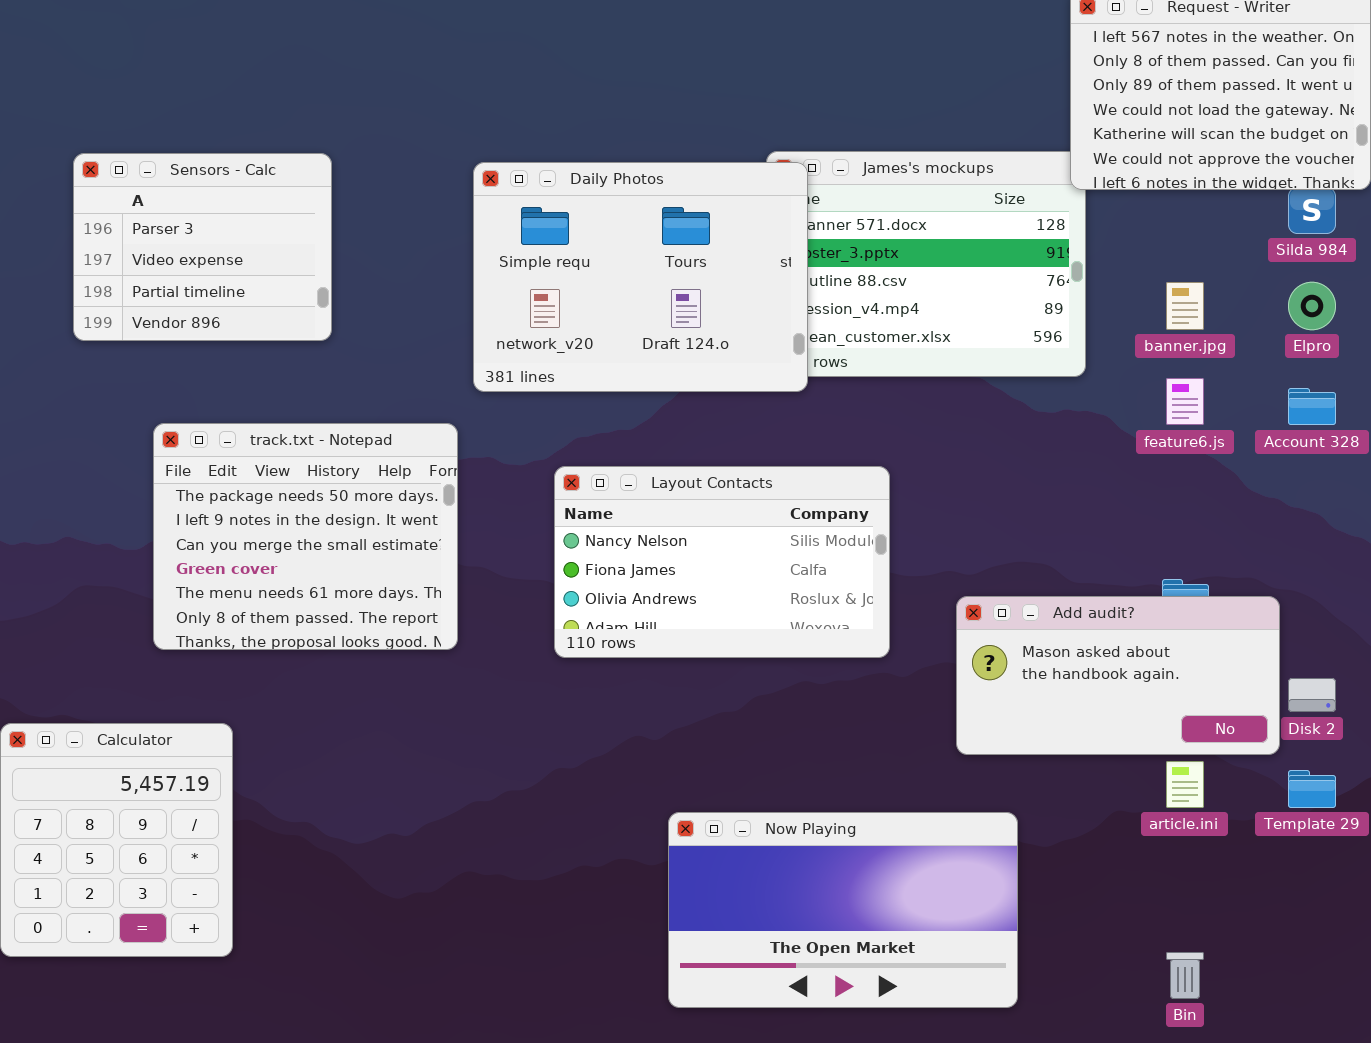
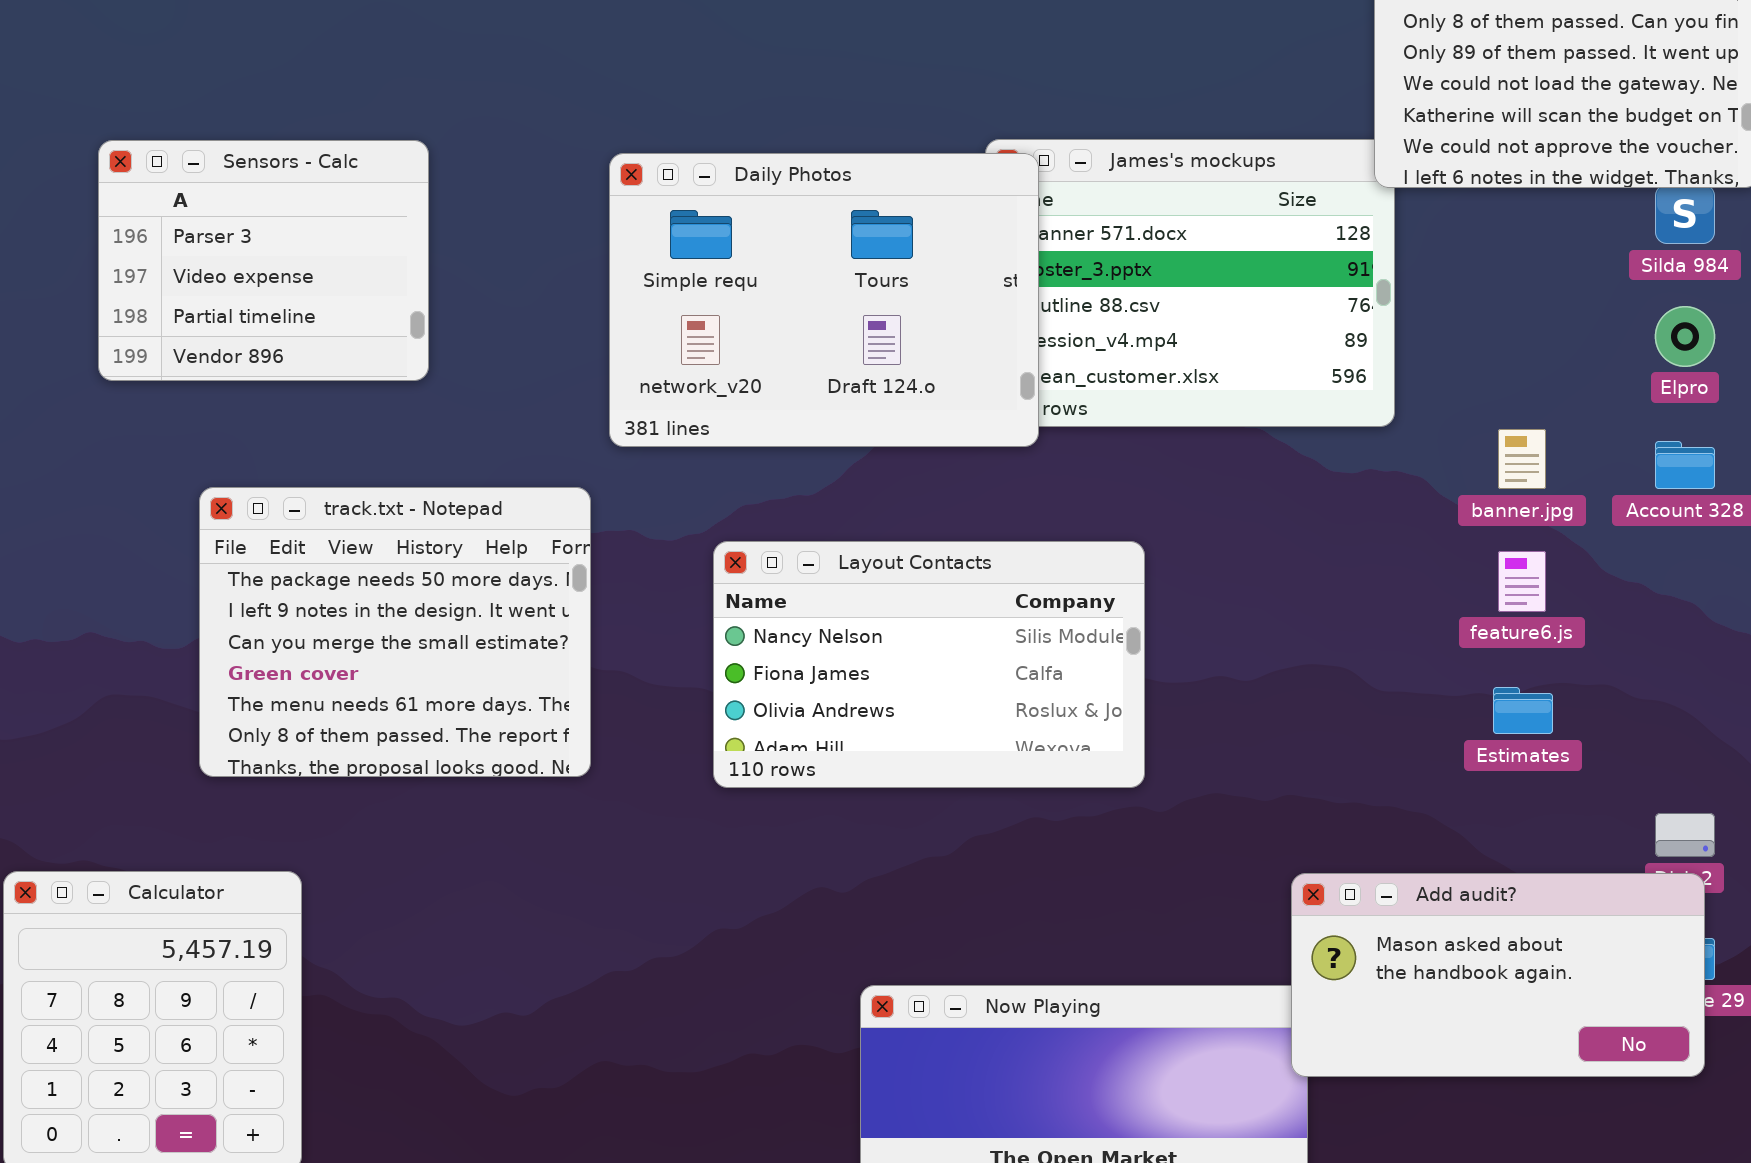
banner.jpg: [1166,282,1204,330] -> [1498,429,1546,489], moved
feature6.js: [1166,378,1204,425] -> [1498,551,1546,612], moved
Add audit?: [956,596,1280,755] -> [1291,873,1705,1077], moved

